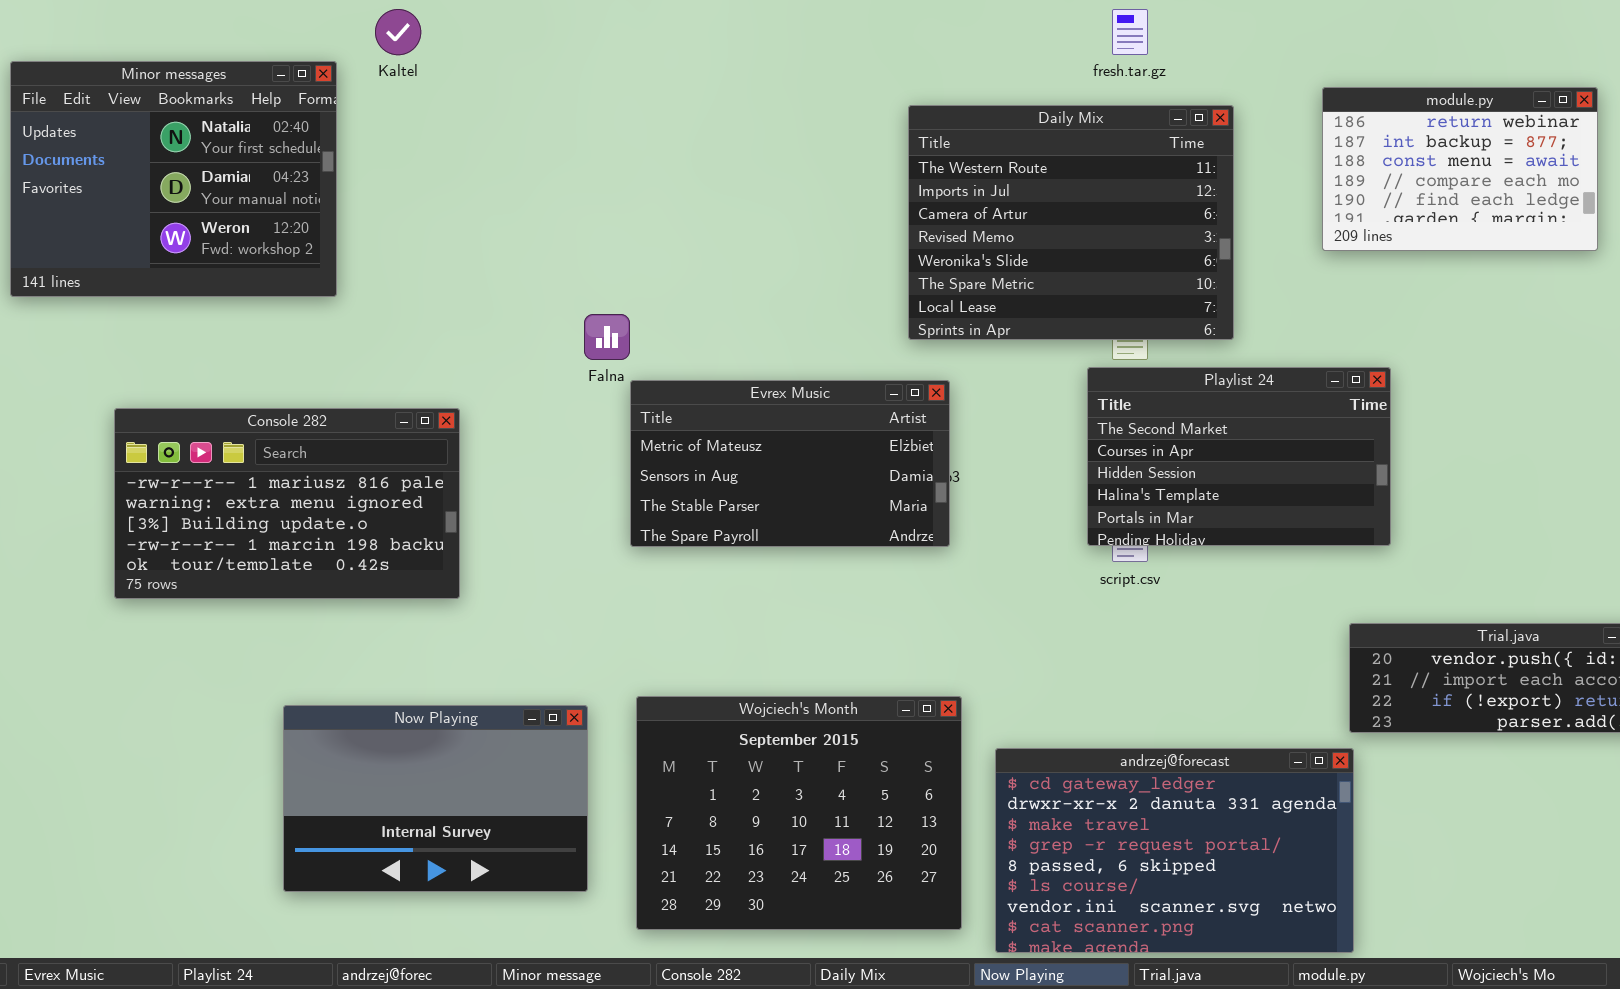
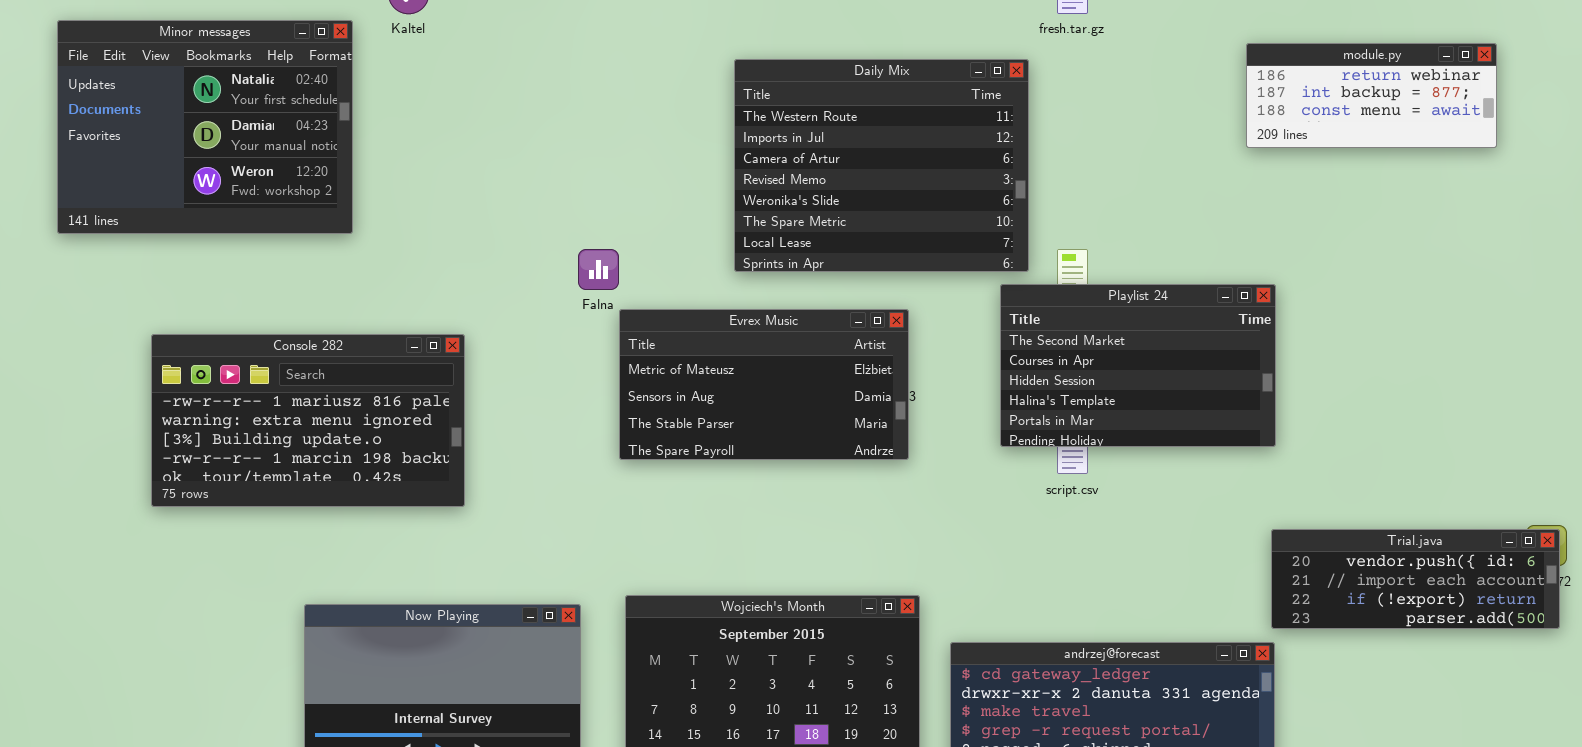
module.py: [1322,87,1598,251] -> [1246,43,1497,148], resized
Daily Mix: [908,105,1234,340] -> [734,59,1029,272], moved
Playlist 24: [1087,367,1391,546] -> [1000,284,1276,447], moved

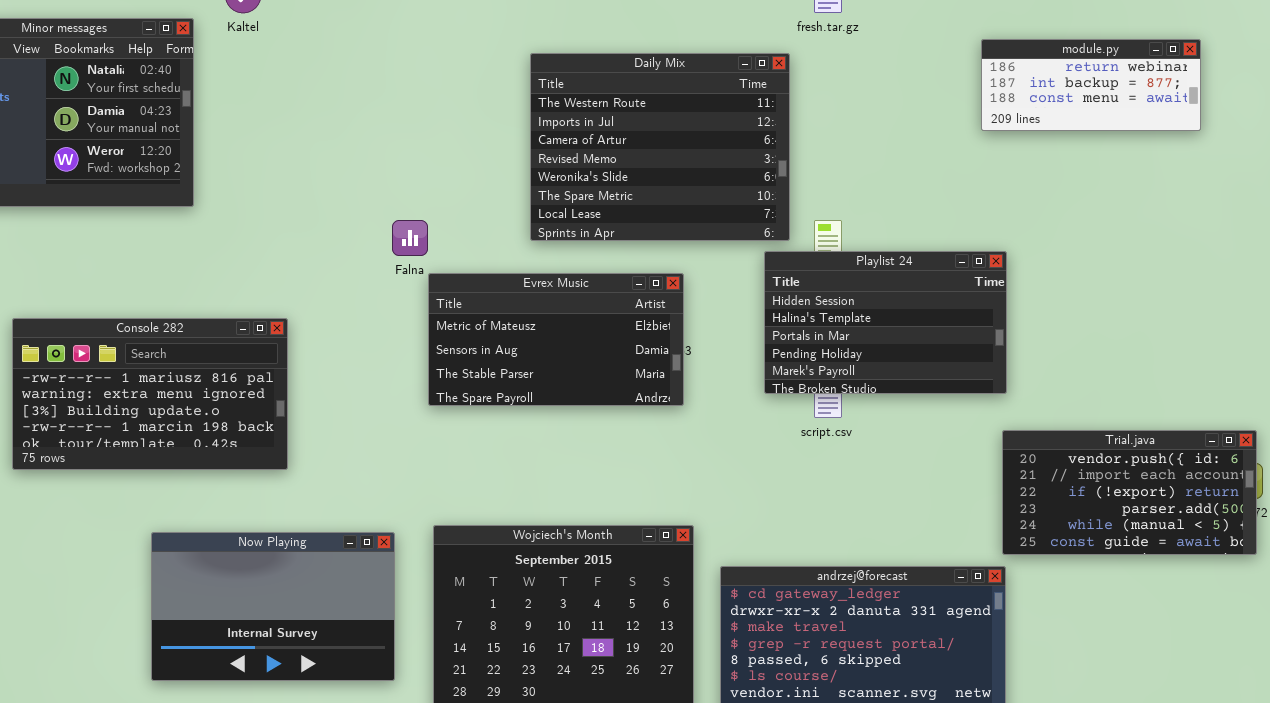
Playlist 24: [1000,284,1276,447] -> [764,251,1007,394], scrolled down 2 rows
Console 282: [151,334,465,507] -> [12,318,288,470], moved
Trial.java: [1271,529,1560,629] -> [1002,430,1257,555], resized

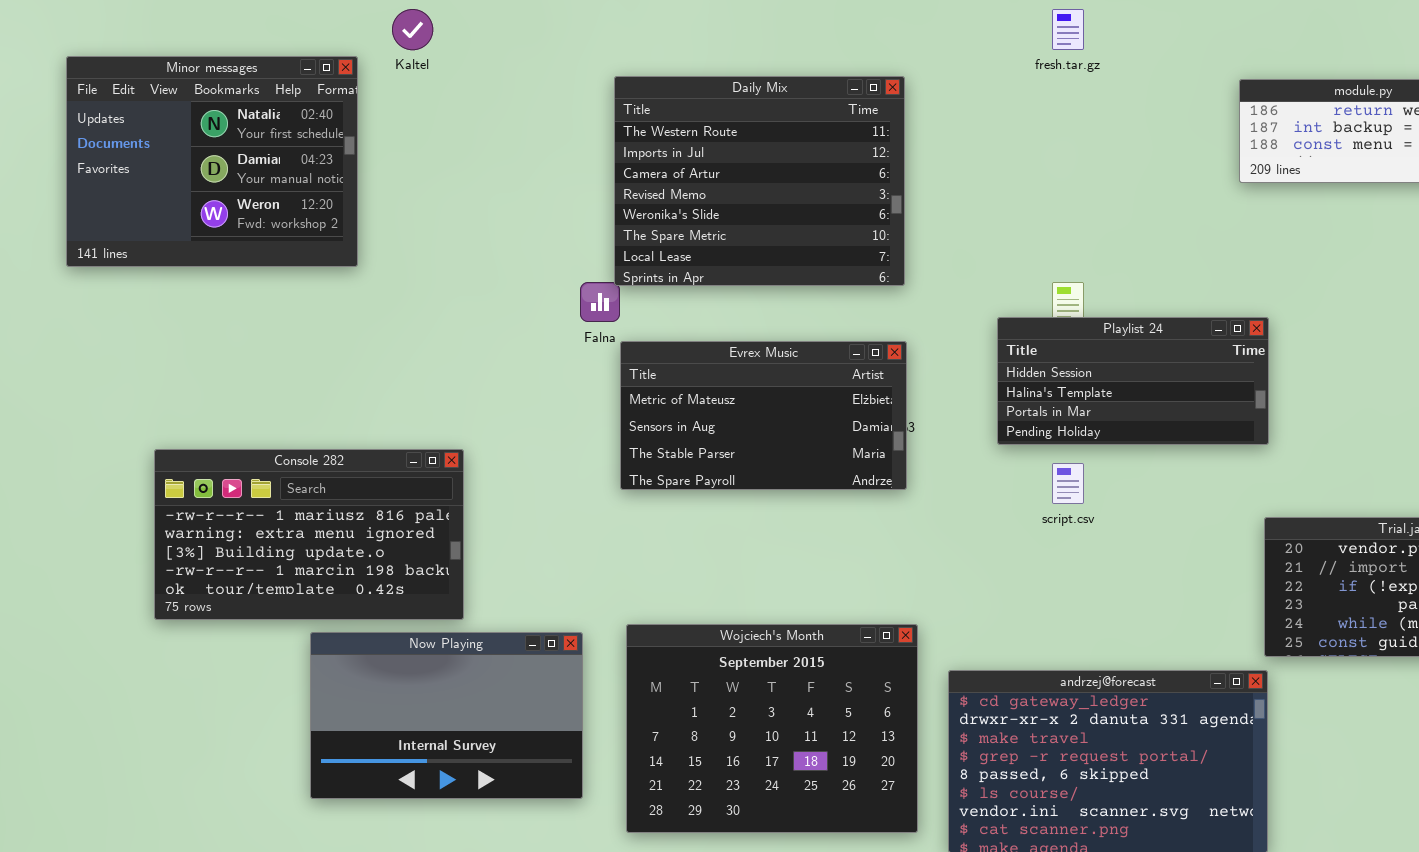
Daily Mix: [530,53,790,241] -> [614,76,905,286], moved
Playlist 24: [764,251,1007,394] -> [997,317,1269,445], resized
Console 282: [12,318,288,470] -> [154,449,464,620], moved

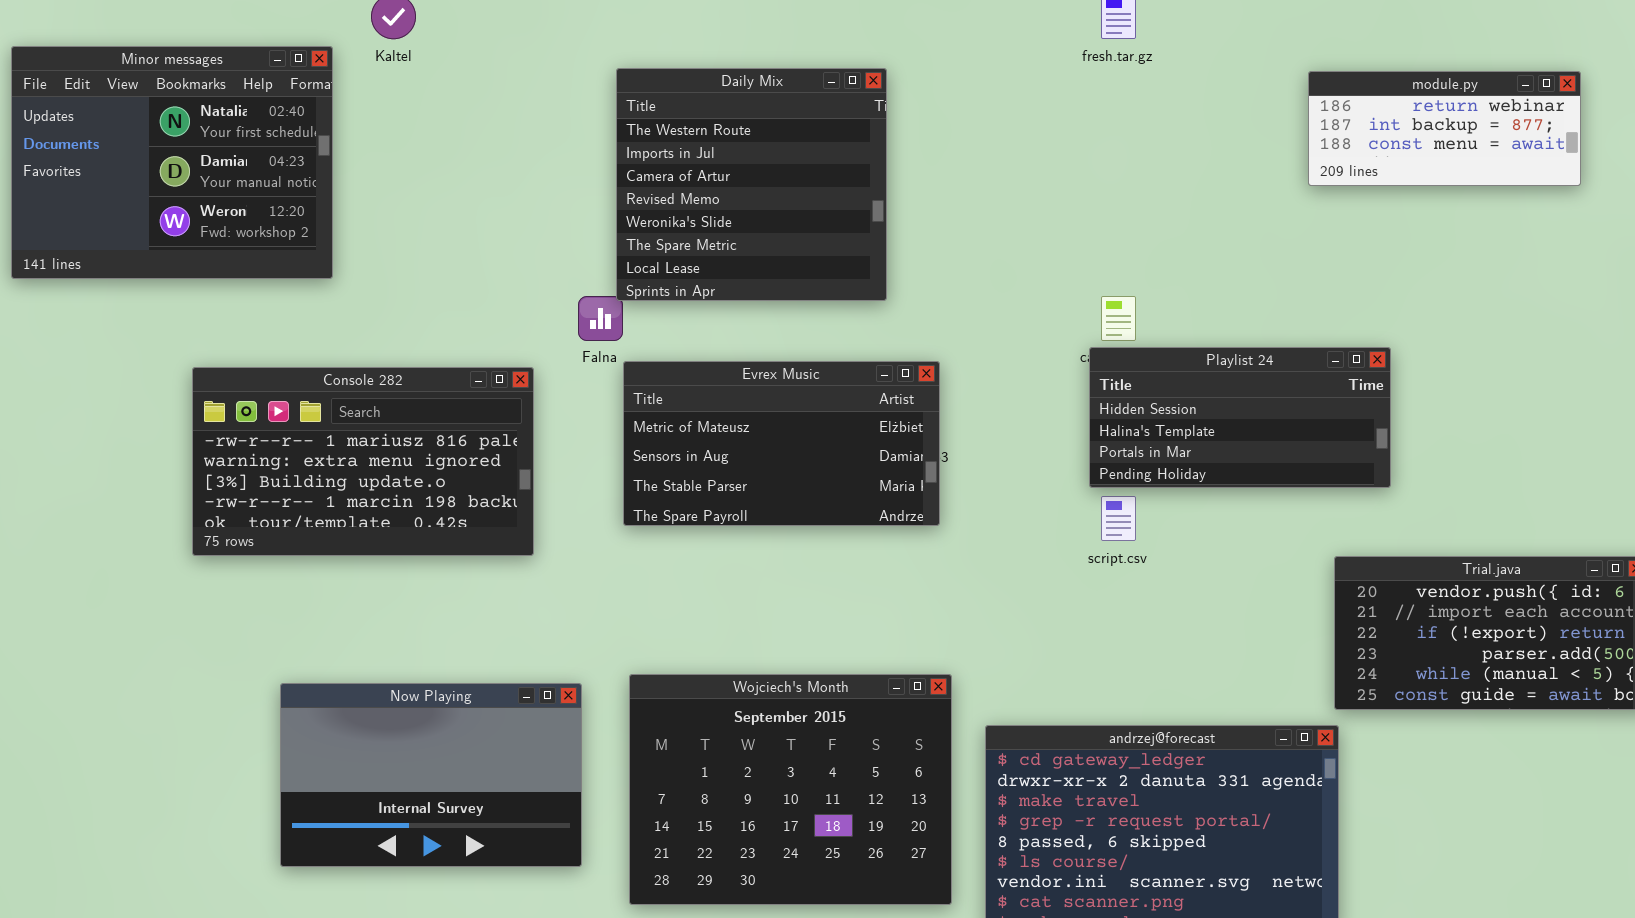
Daily Mix: [614,76,905,286] -> [616,68,887,301], resized
Playlist 24: [997,317,1269,445] -> [1089,347,1391,488], moved
Console 282: [154,449,464,620] -> [192,367,534,556], moved

